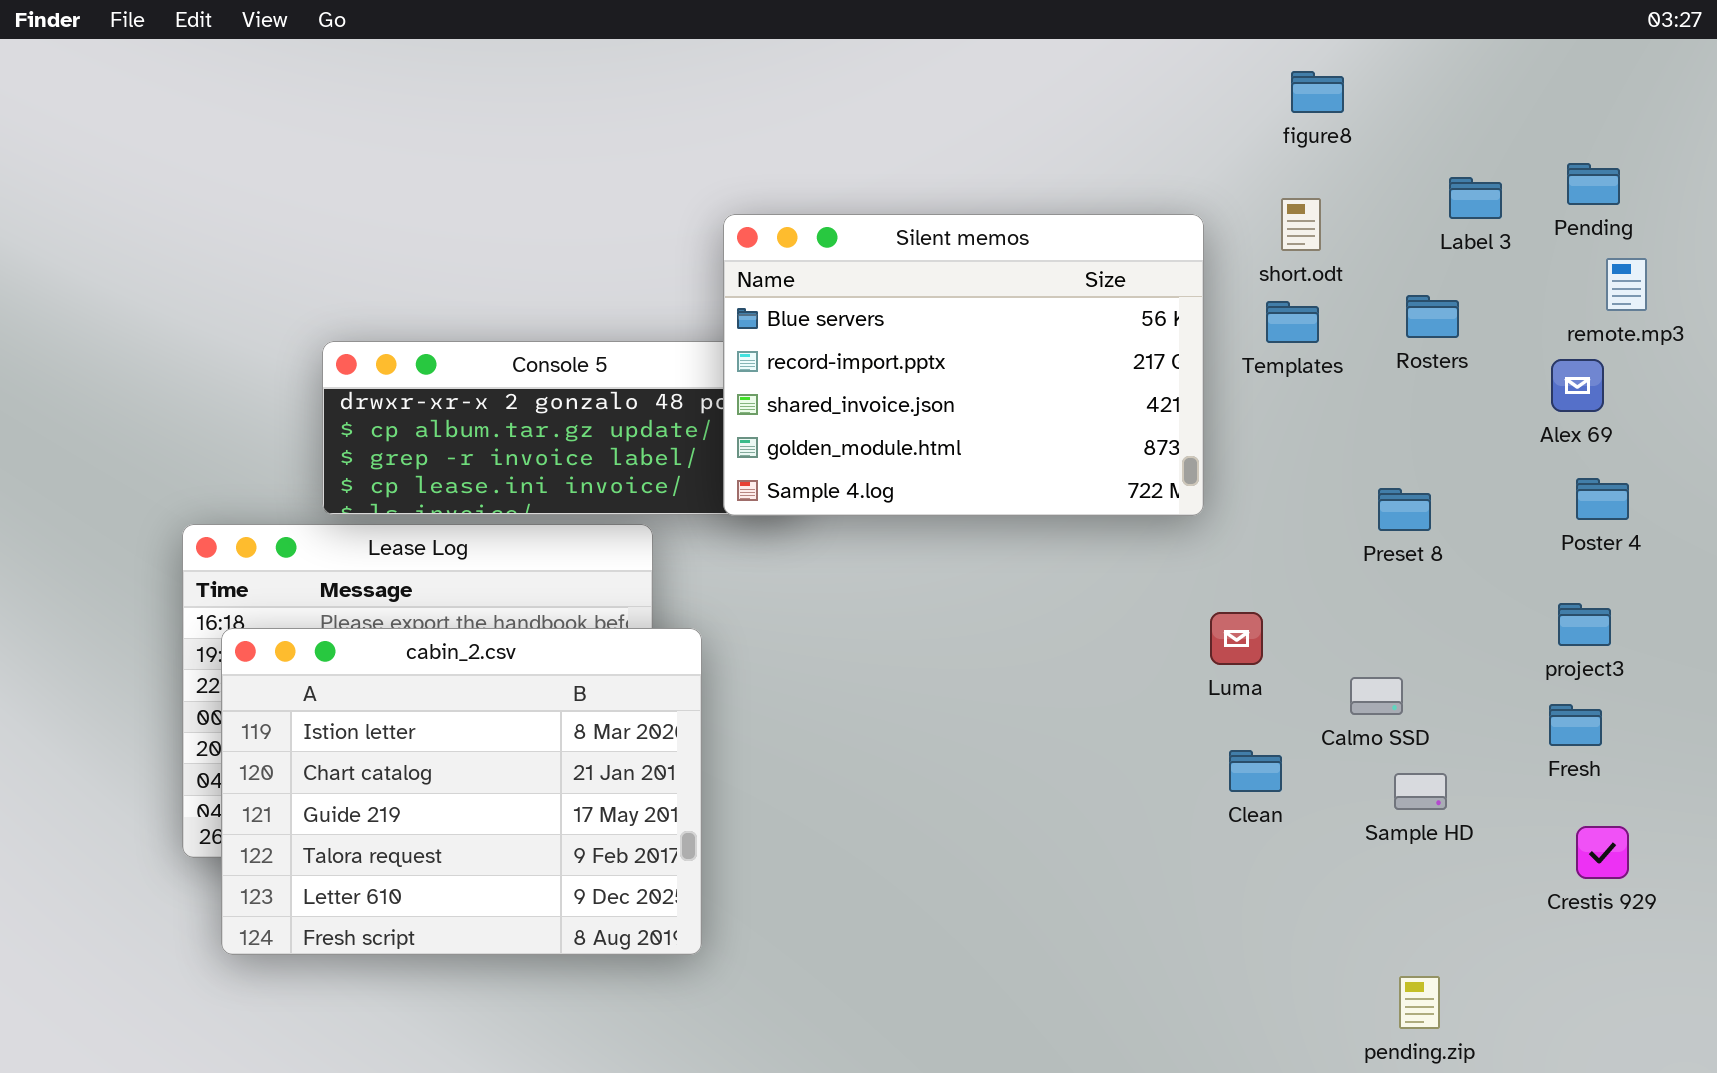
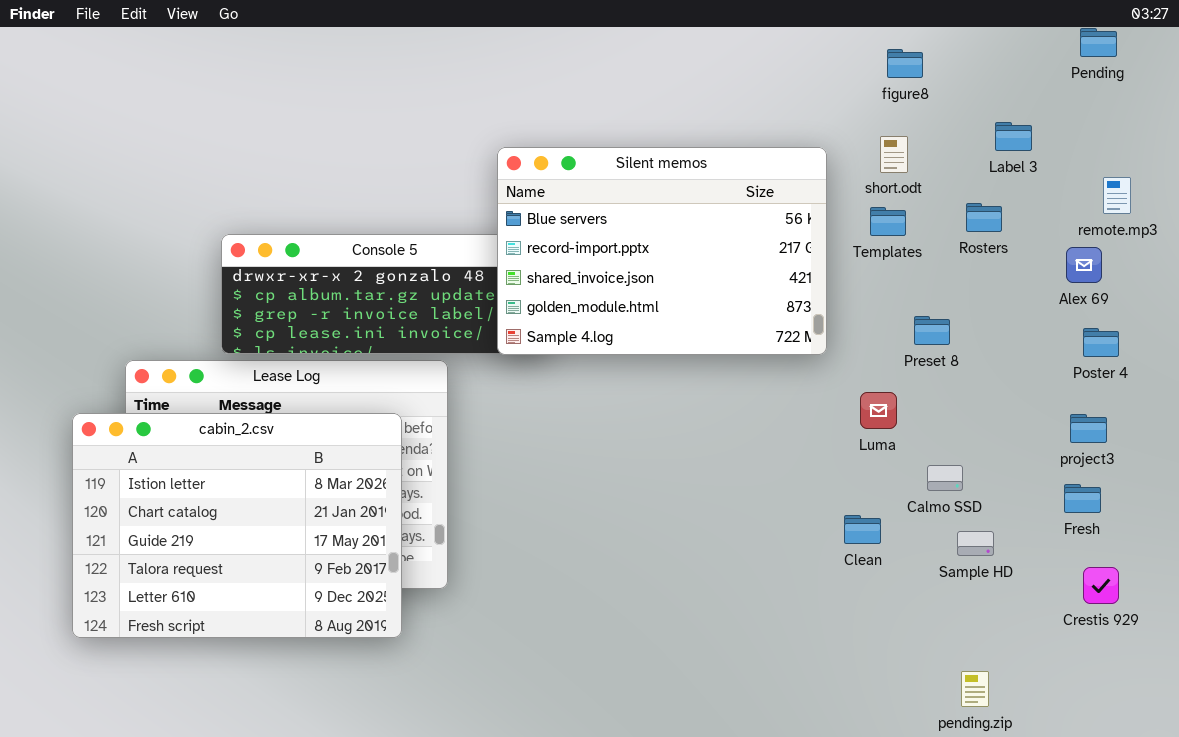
Pending: [1567,163,1620,205] -> [1080,28,1117,57], moved
Preset 8: [1378,488,1431,531] -> [914,316,950,345], moved
Luma: [1210,612,1263,665] -> [860,392,897,429], moved
cabin_2.csv: [221,628,702,955] -> [72,413,402,638], moved

